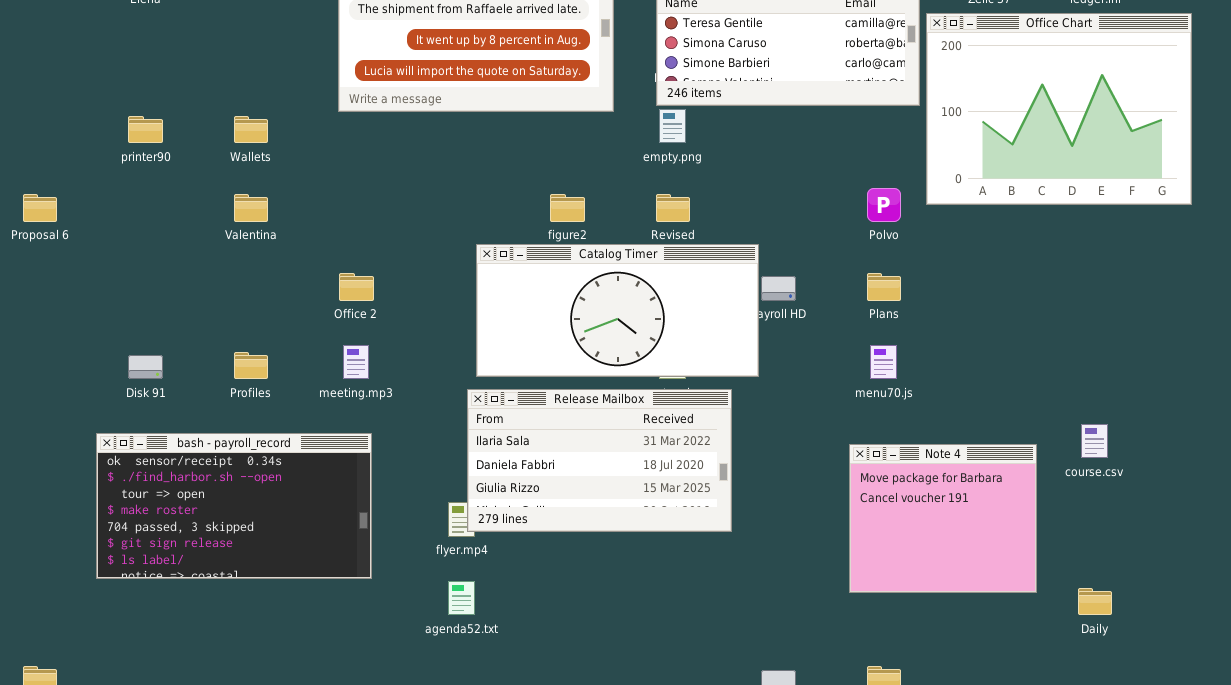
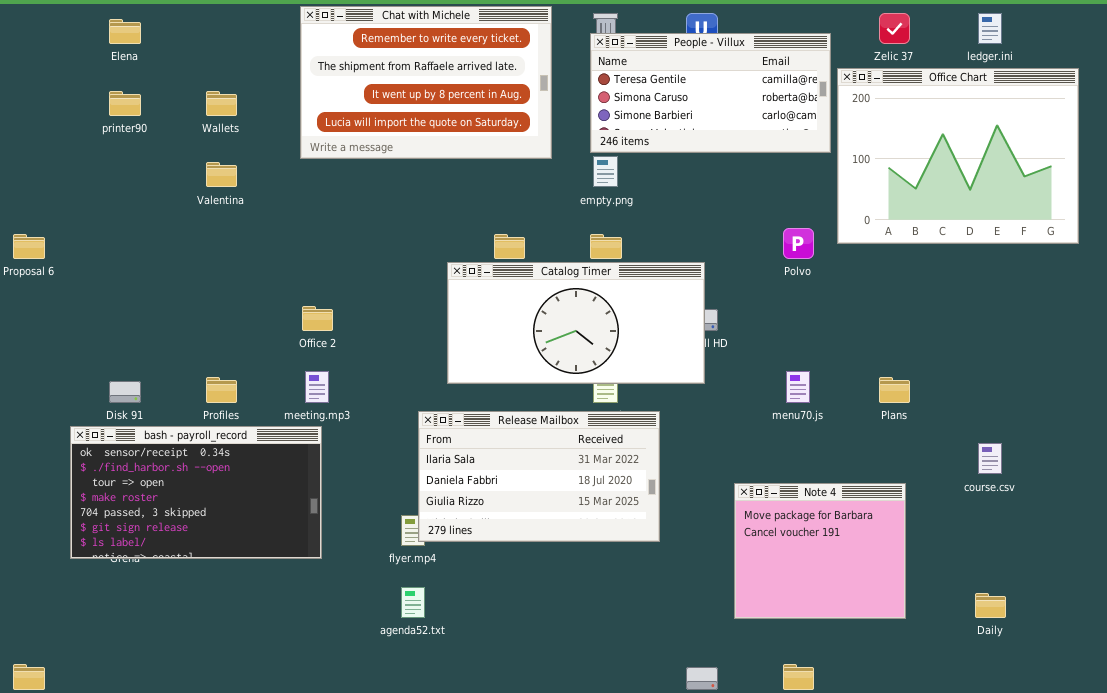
printer90: [128,116,163,143] -> [109,91,141,116], moved
Wallets: [234,116,268,143] -> [206,91,237,116], moved
Valentina: [234,194,268,222] -> [206,162,237,187], moved
Catalog Timer: [476,244,759,377] -> [447,262,705,384], moved
Plans: [867,273,901,301] -> [879,377,910,403], moved
bash - payroll_record: [96,433,372,579] -> [70,426,322,559], moved
Note 4: [849,444,1037,593] -> [734,483,906,619], moved

